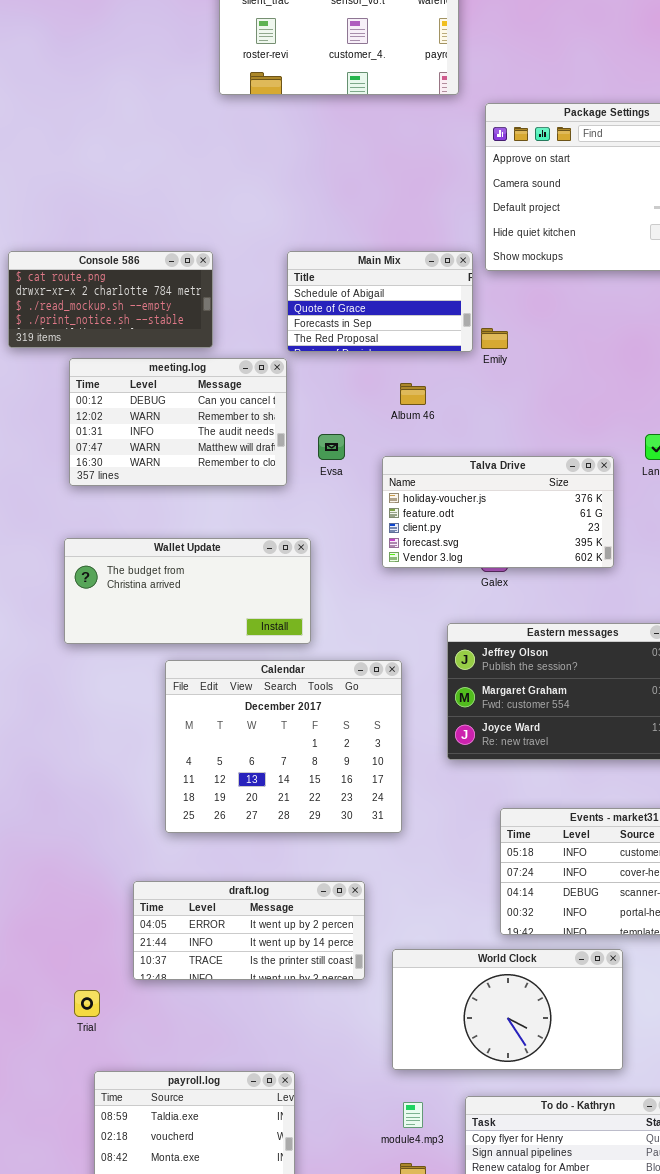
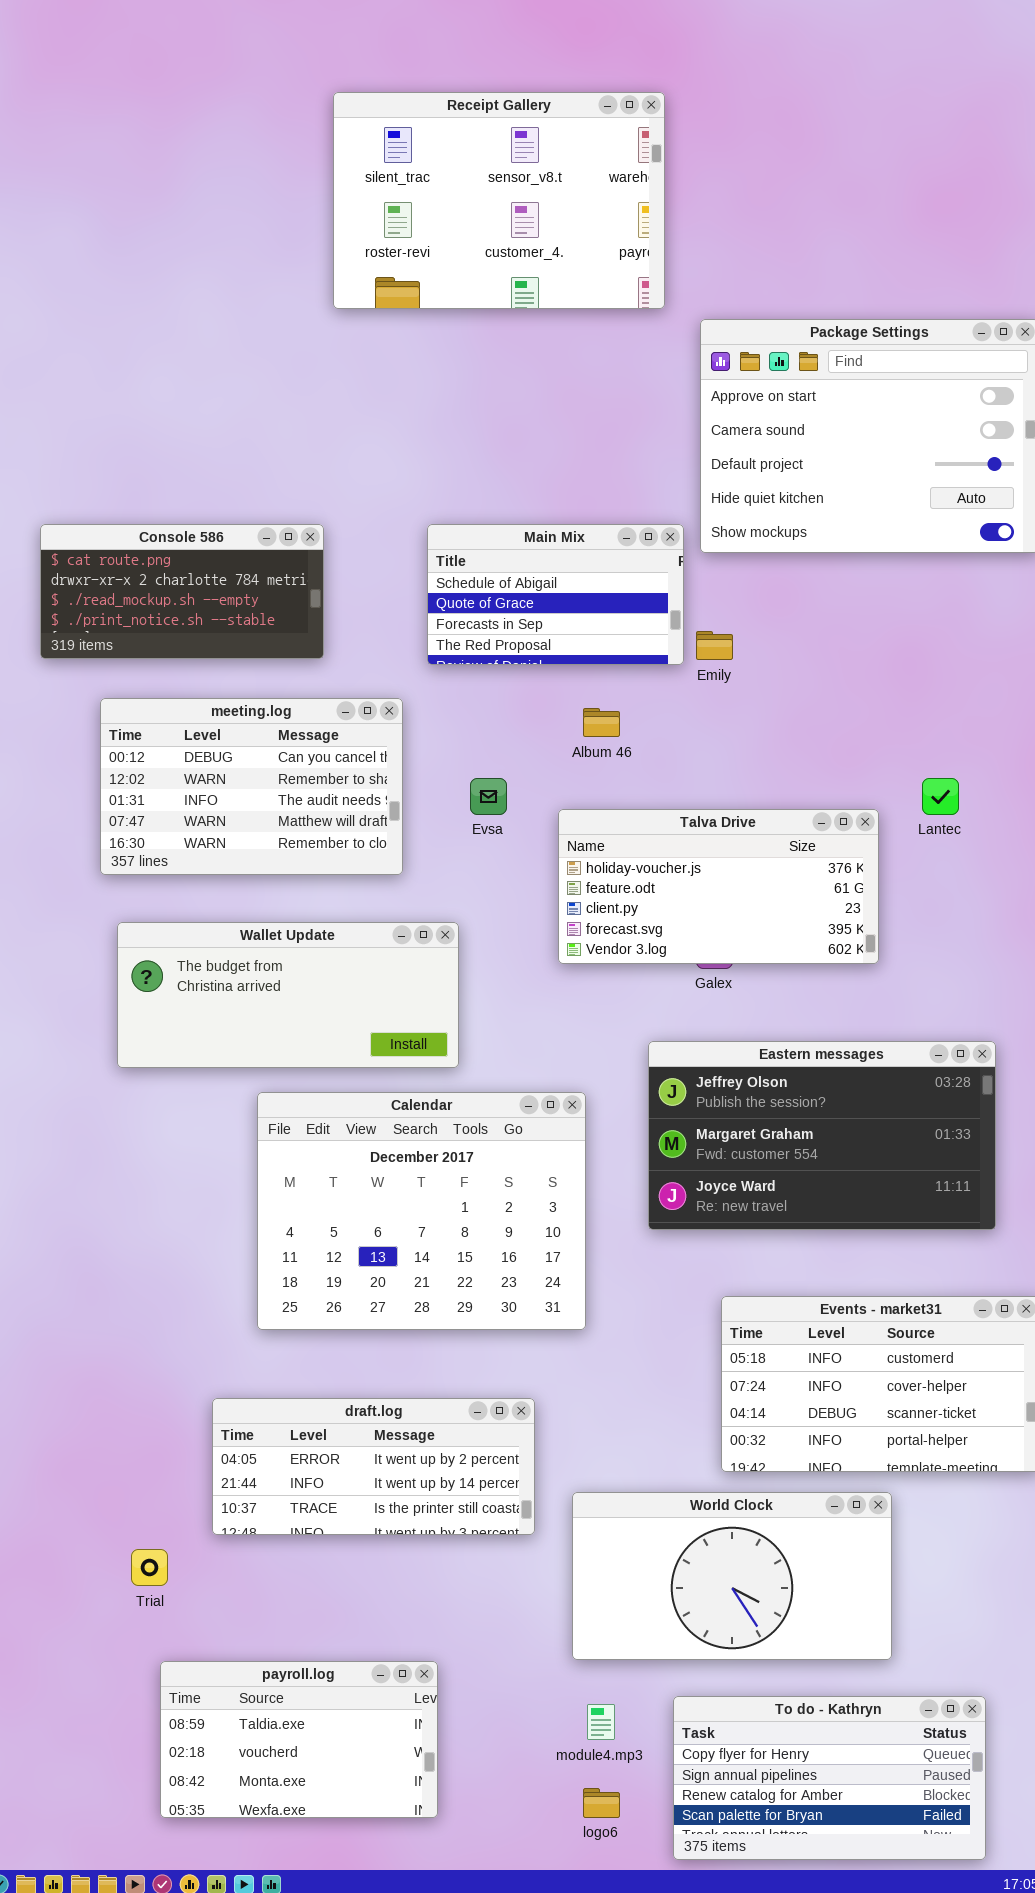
meeting.log: [69,358,287,486] -> [100,698,403,875], moved

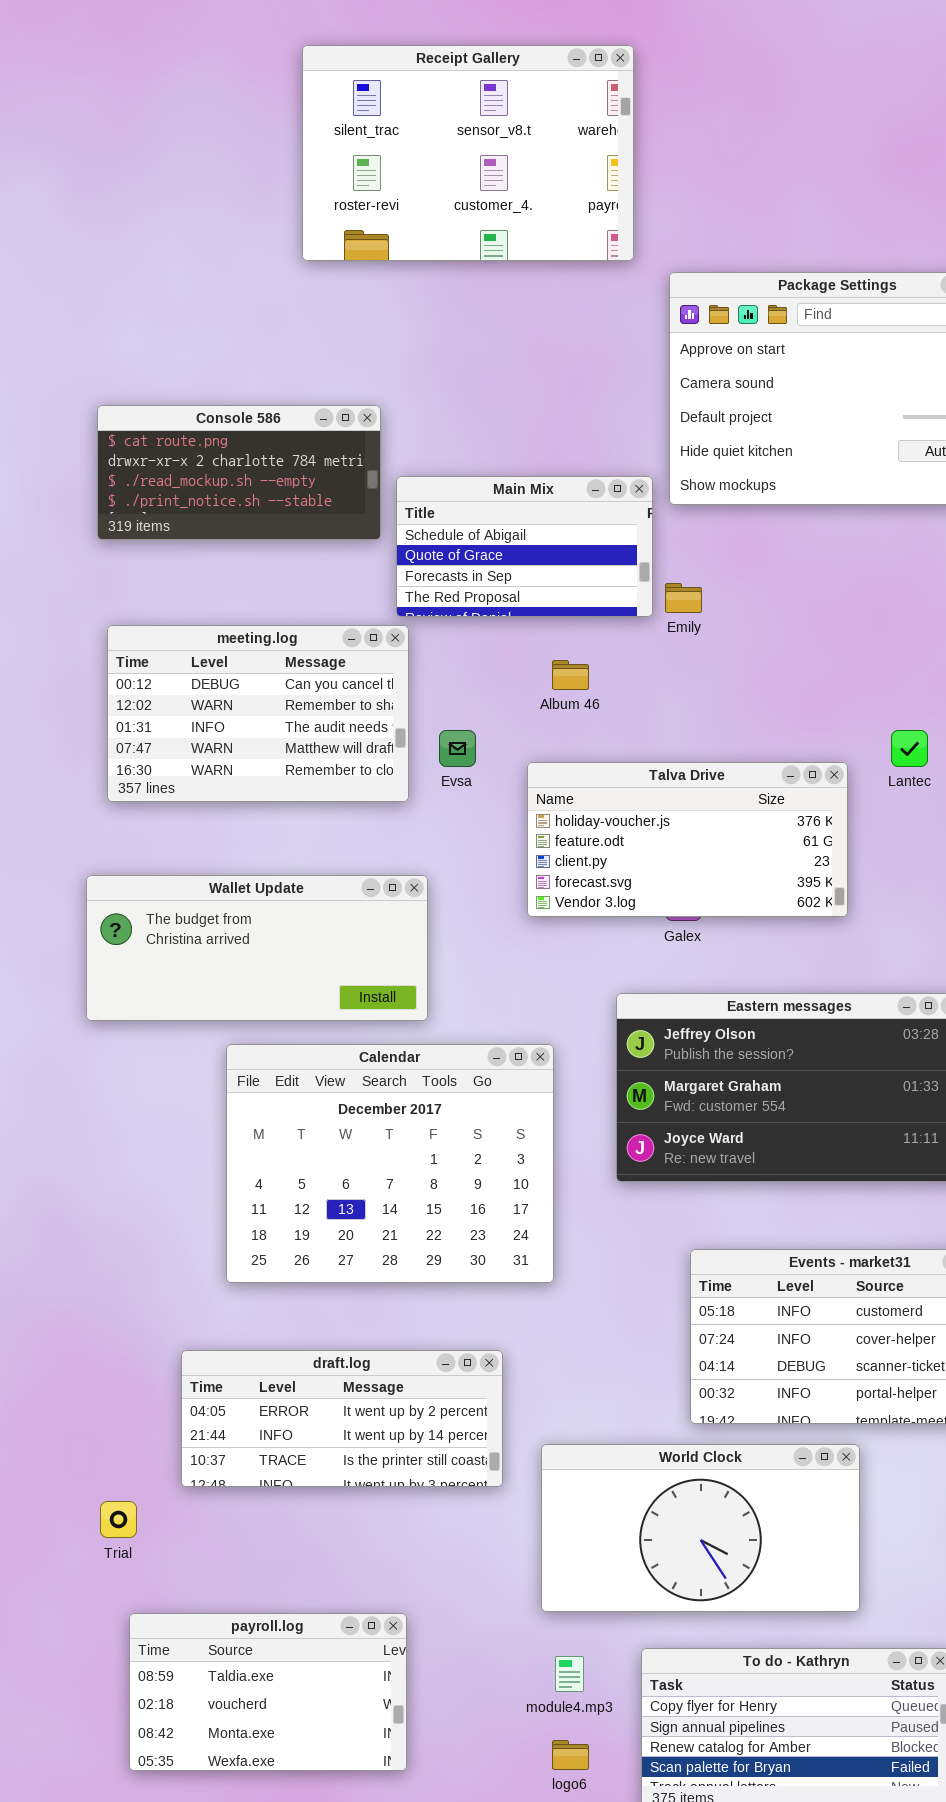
Console 586: [40,524,324,659] -> [97,405,381,540], moved
meeting.log: [100,698,403,875] -> [107,625,409,802], moved

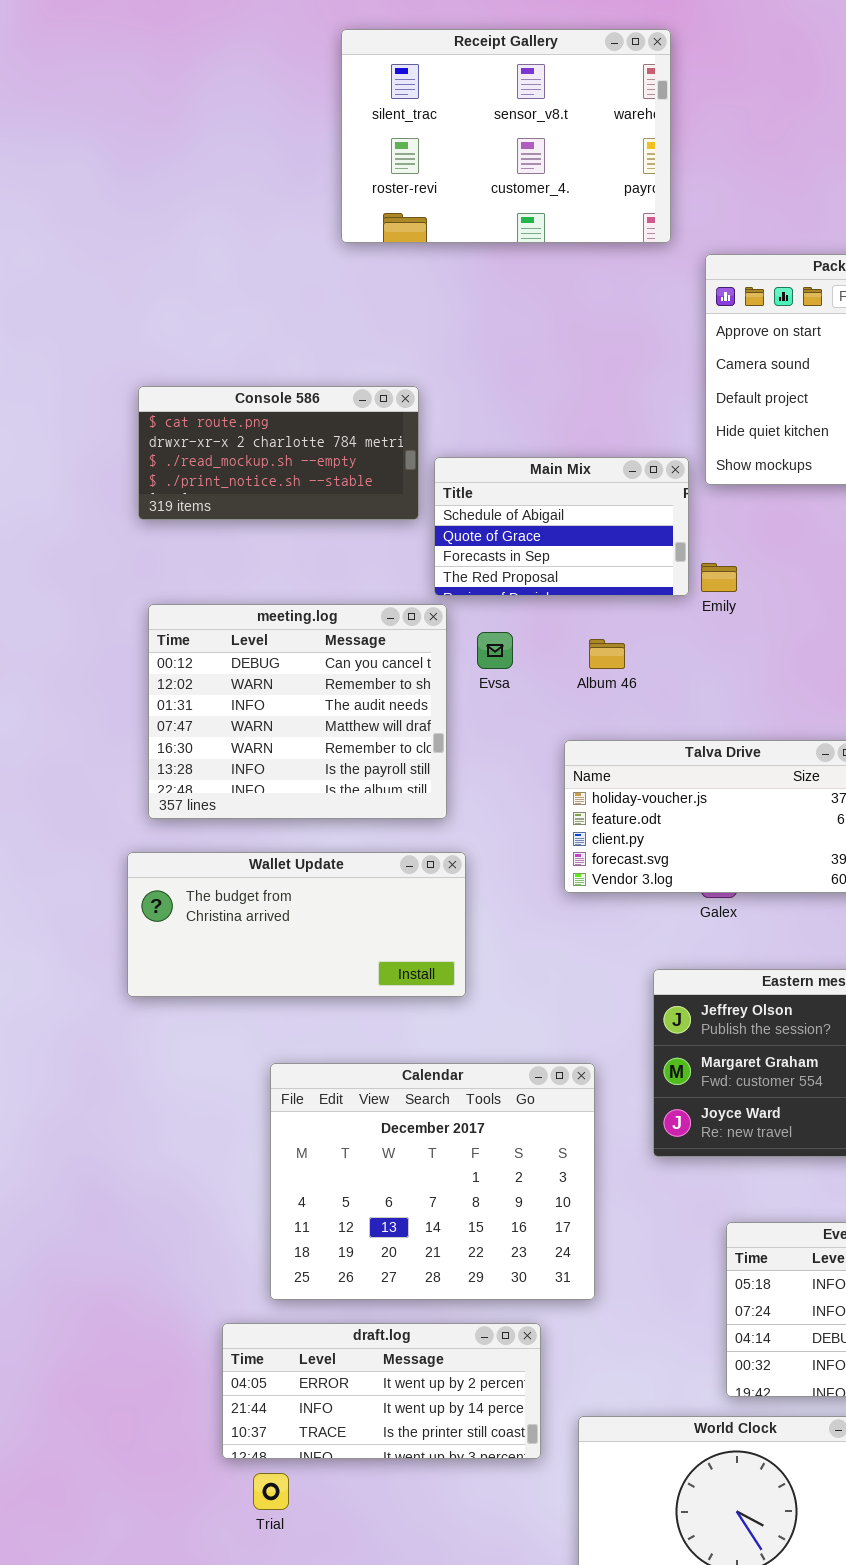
meeting.log: [107,625,409,802] -> [148,604,447,819], resized
Evsa: [439,730,476,767] -> [477,632,513,669], moved
Calendar: [226,1044,554,1283] -> [270,1063,595,1300], moved
Trial: [100,1501,137,1538] -> [253,1473,289,1510], moved

